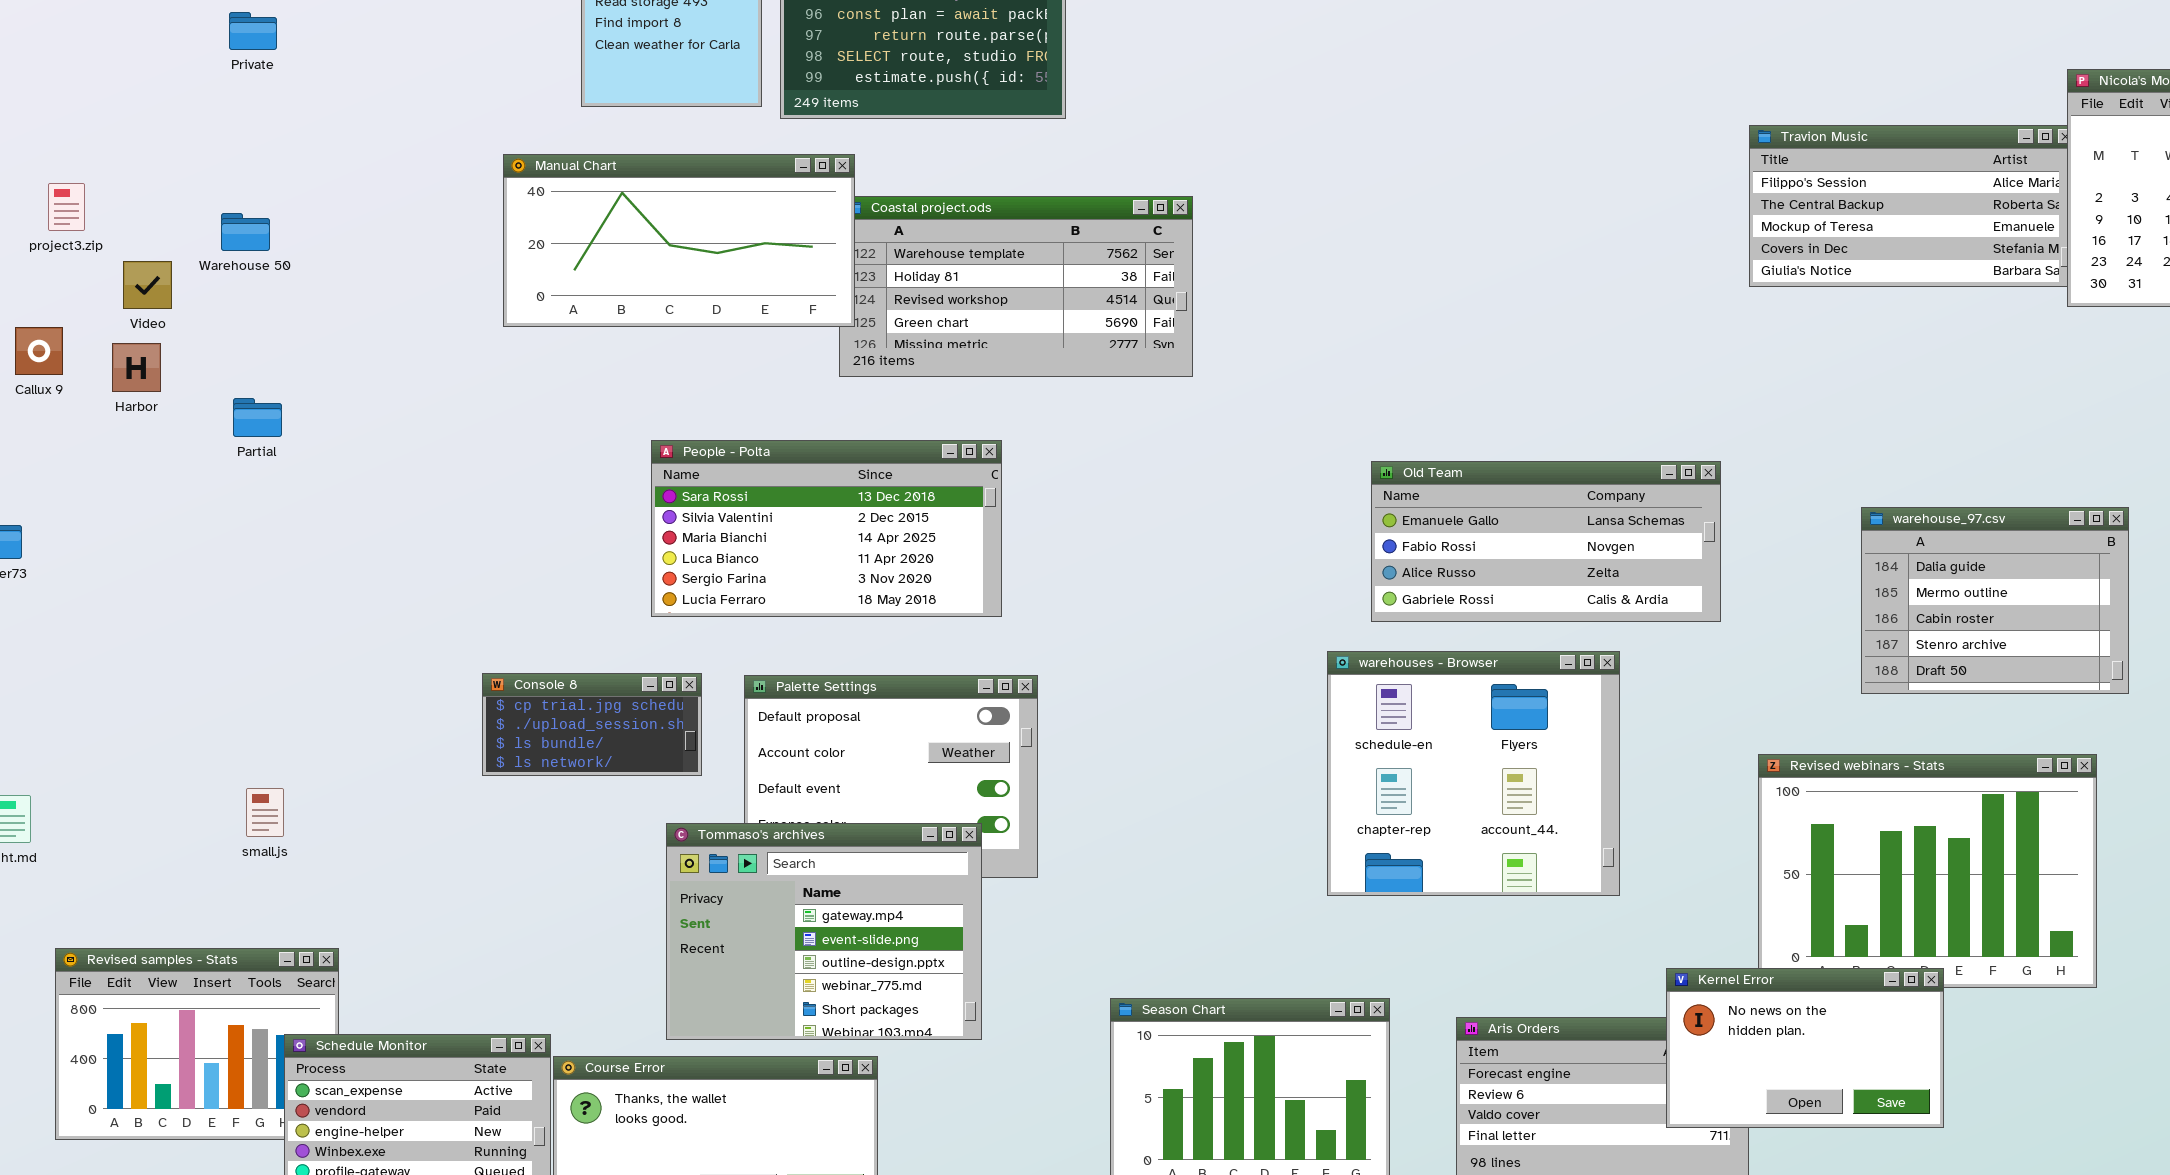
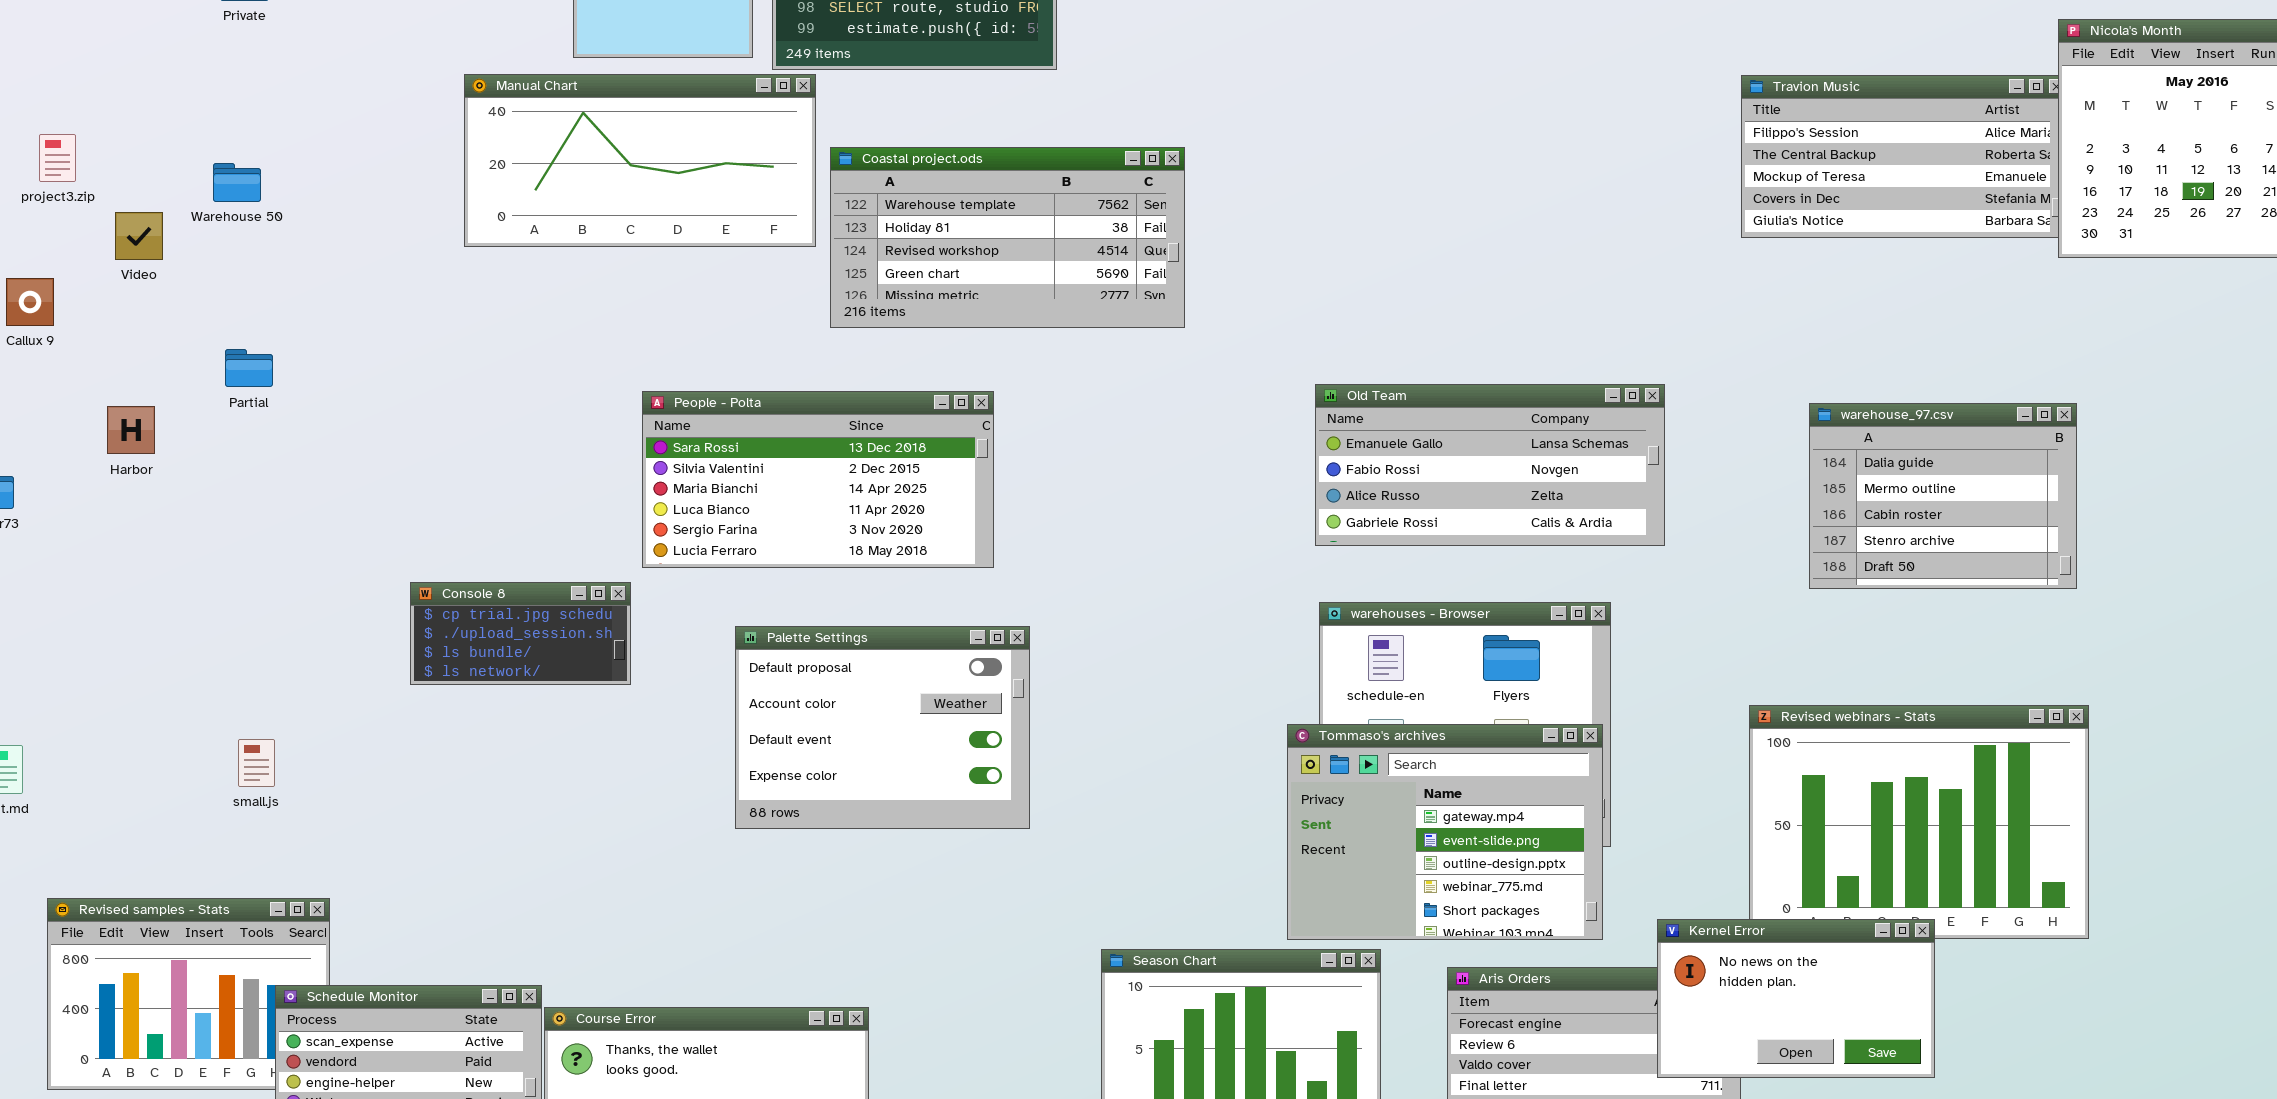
Manual Chart: [503,154,855,327] -> [464,74,816,247], moved
Harbor: [112,343,161,392] -> [107,406,155,454], moved
Old Team: [1371,461,1721,622] -> [1315,384,1665,546], moved
warehouse_97.csv: [1861,507,2129,694] -> [1809,403,2077,589], moved
Console 8: [482,673,702,776] -> [410,582,631,685], moved
Tommaso's archives: [666,823,982,1040] -> [1287,724,1603,940], moved

